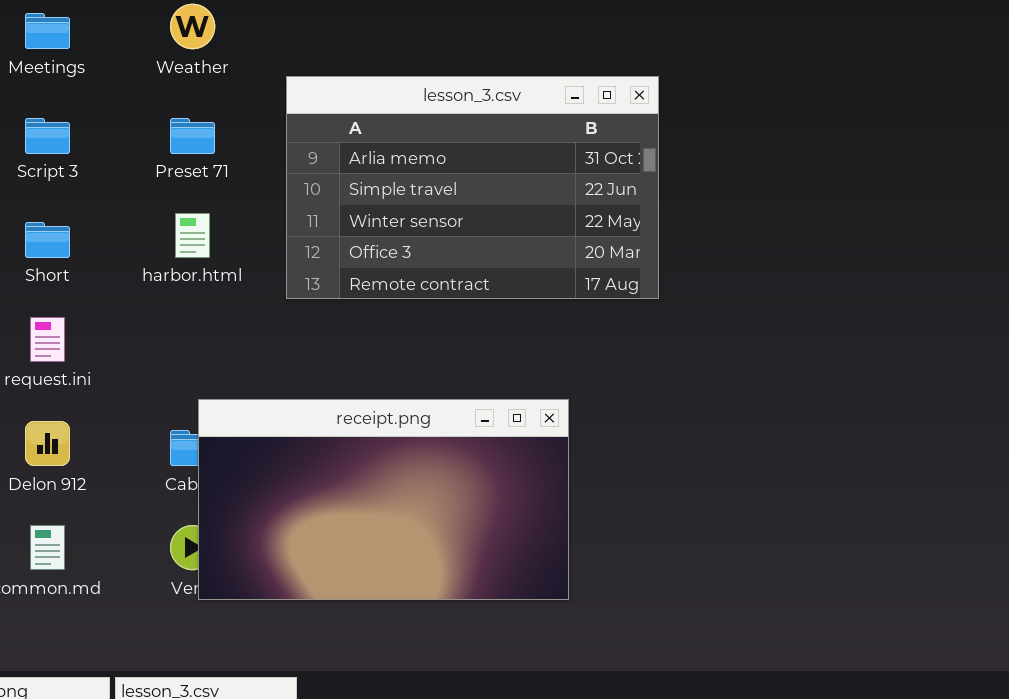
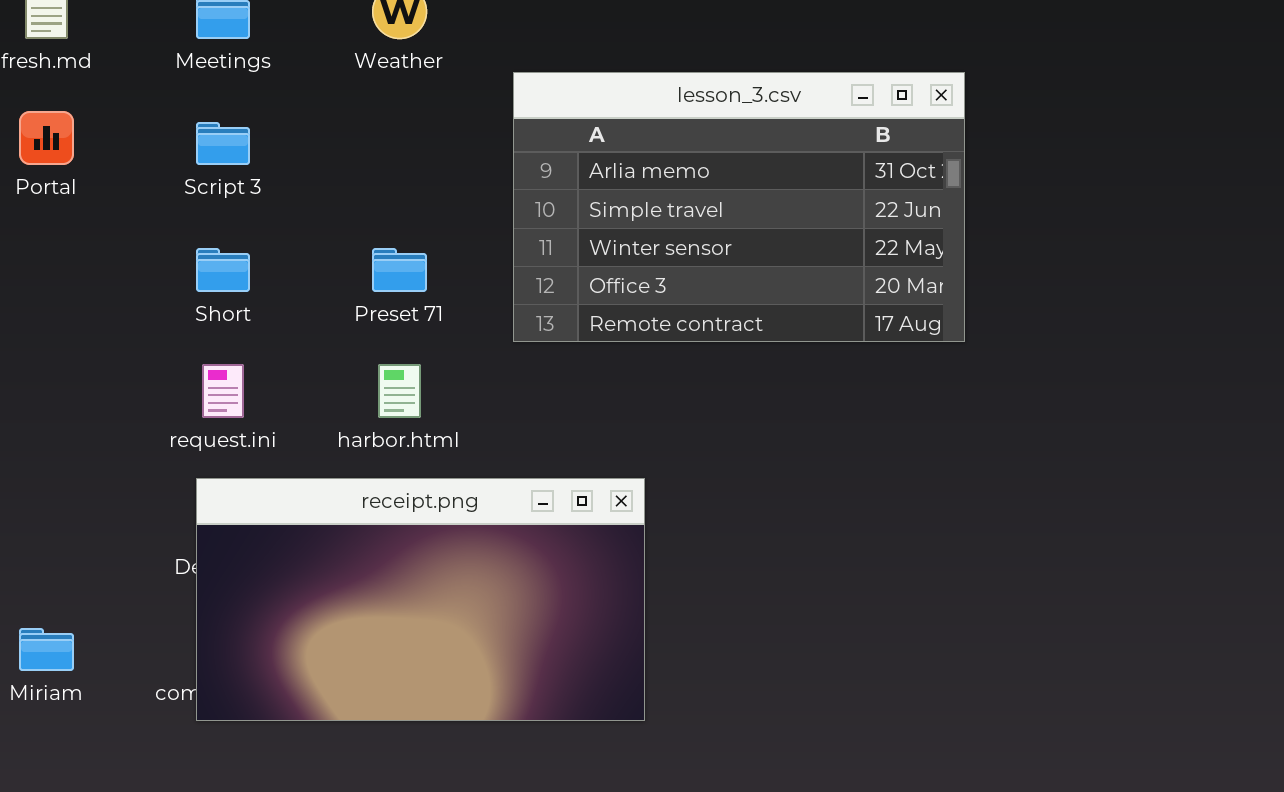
Preset 71: [170,118,215,154] -> [372,248,427,292], moved
harbor.html: [175,213,210,258] -> [378,364,421,418], moved
receipt.png: [198,399,569,600] -> [196,478,645,721], moved

